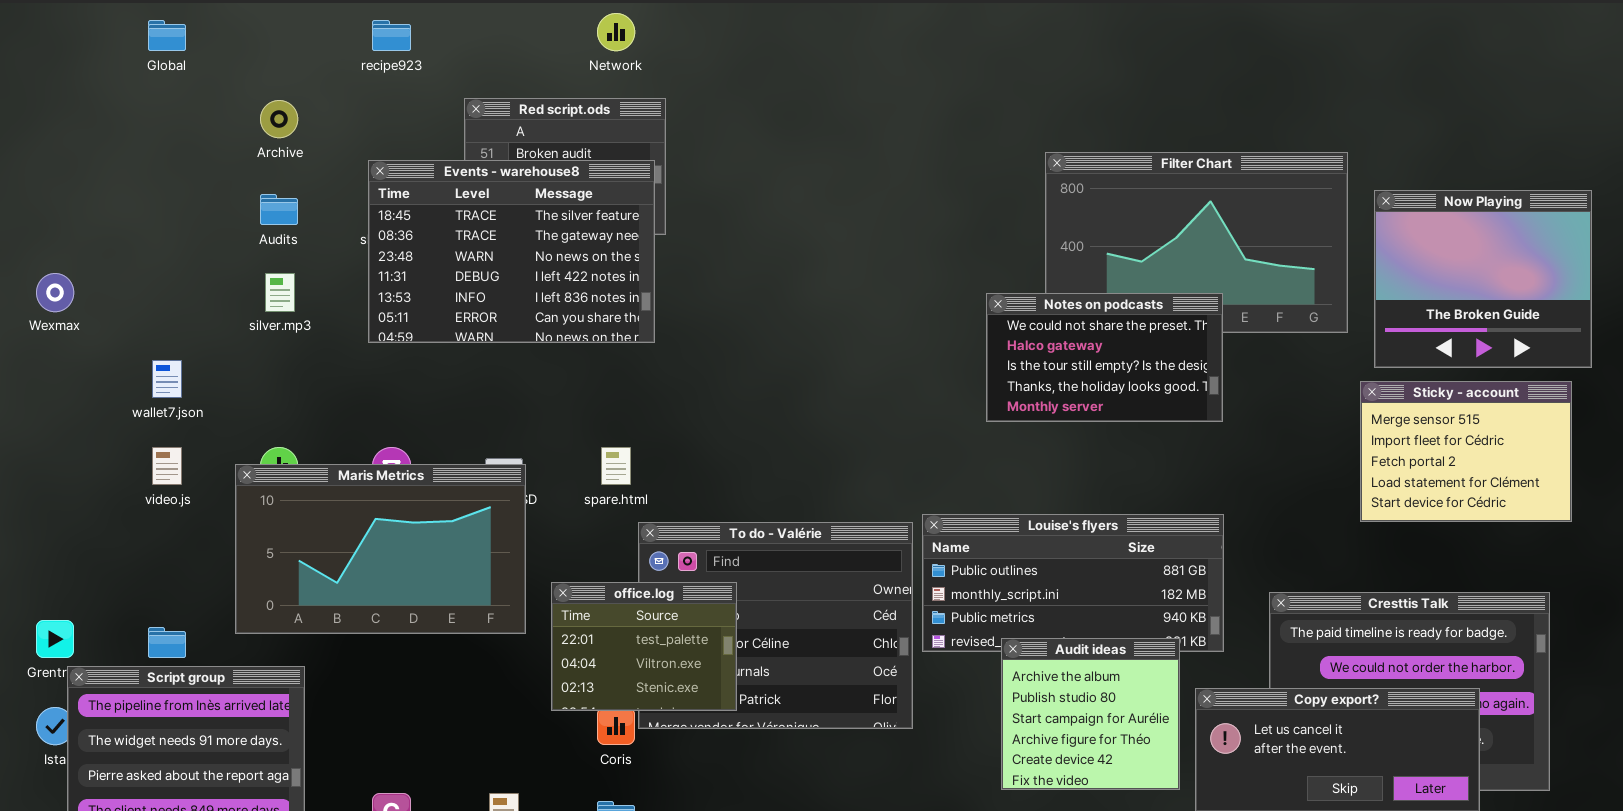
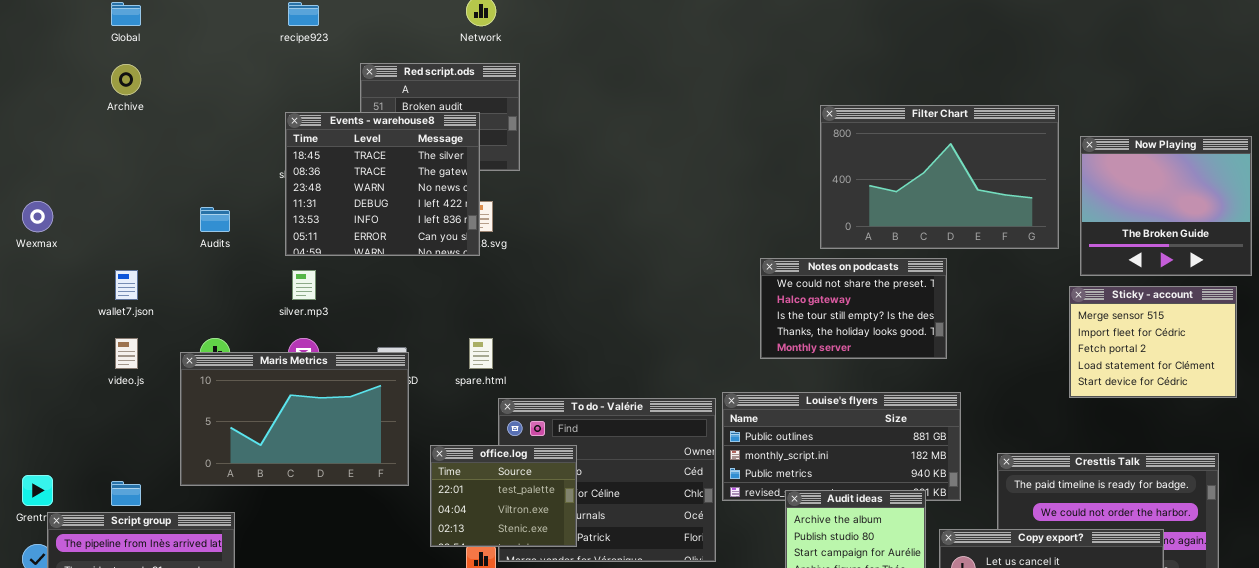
Archive: [260,100,298,138] -> [111,64,141,95], moved
Events - warehouse8: [368,160,655,343] -> [285,112,480,256], resized
Audits: [260,194,298,225] -> [200,207,230,232], moved
silver.mp3: [265,273,295,312] -> [292,270,316,300], moved
Notes on podcasts: [986,293,1223,422] -> [760,258,947,359], moved

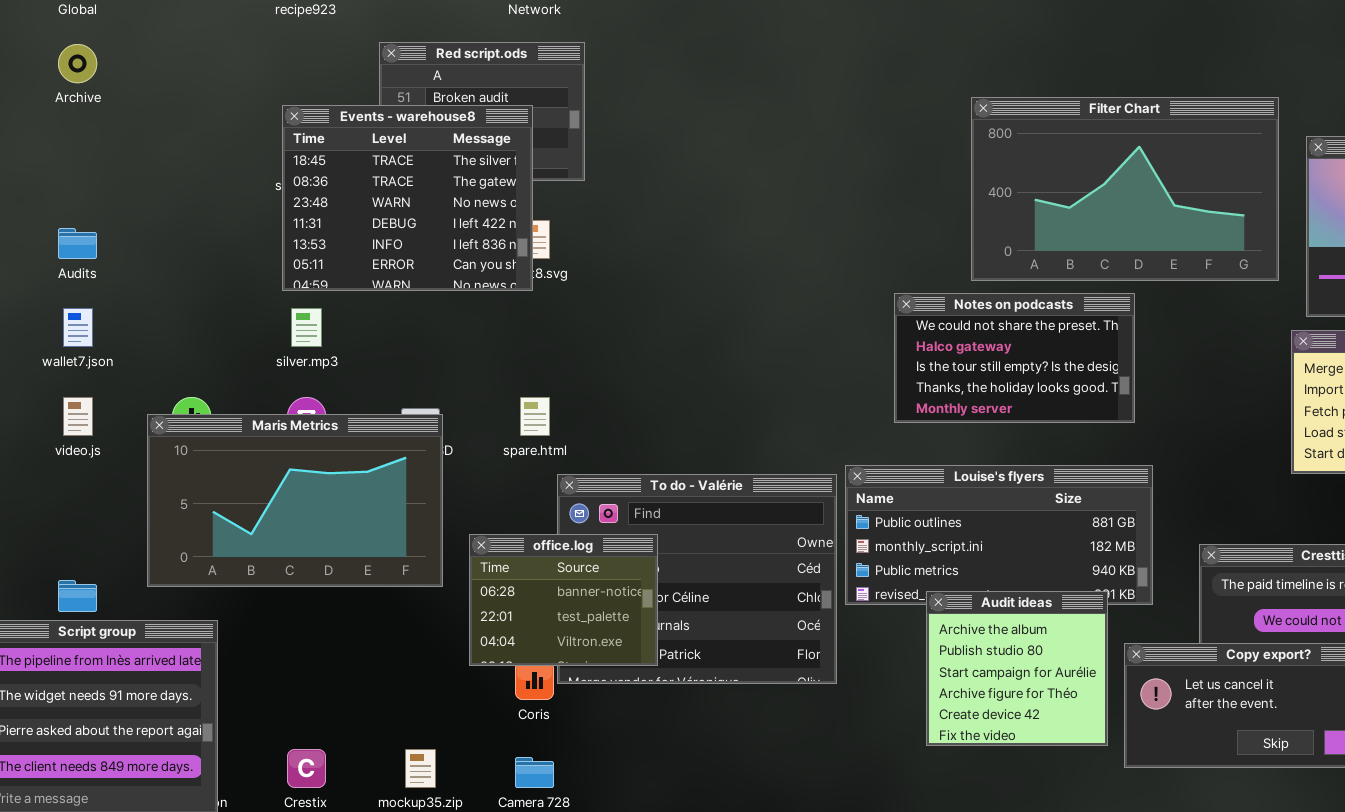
Audits: [200,207,230,232] -> [58,228,97,259], moved
office.log: [430,445,577,547] -> [469,534,658,666], scrolled up 1 row

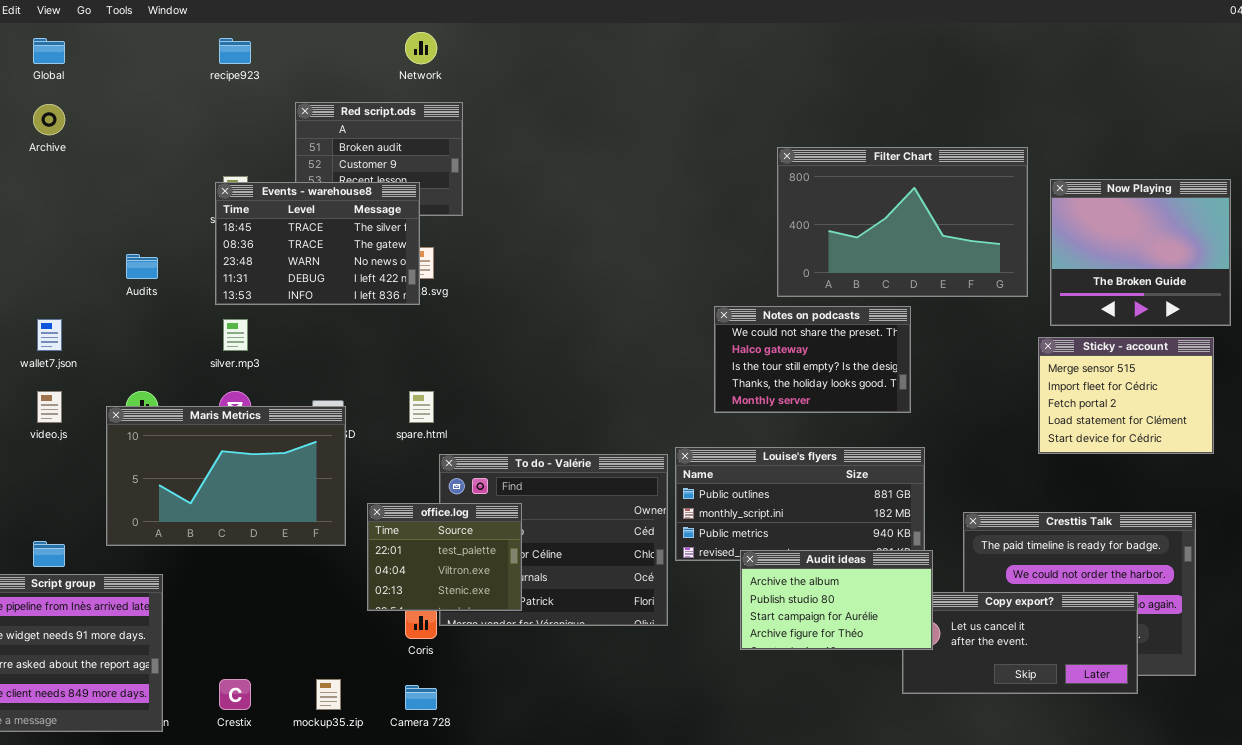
Events - warehouse8: [282,105,533,291] -> [215,182,420,305], resized
Audits: [58,228,97,259] -> [126,254,158,279], moved
office.log: [469,534,658,666] -> [367,503,522,611], scrolled down 1 row
Audit ideas: [926,591,1108,746] -> [740,550,933,650], resized

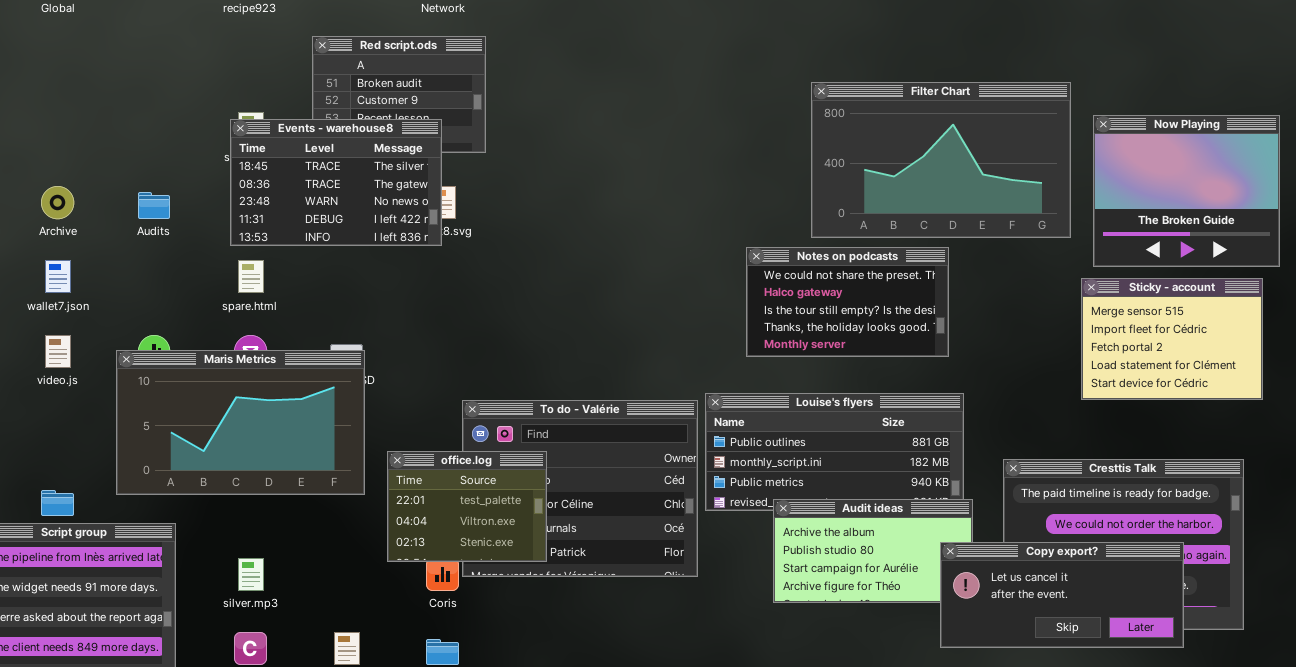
Archive: [33,104,65,135] -> [41,186,74,219], moved
silver.mp3: [223,319,248,351] -> [238,558,264,591], moved
spare.html: [409,391,434,423] -> [238,260,264,293], moved
Copy export?: [902,592,1138,694] -> [940,542,1184,648], raised

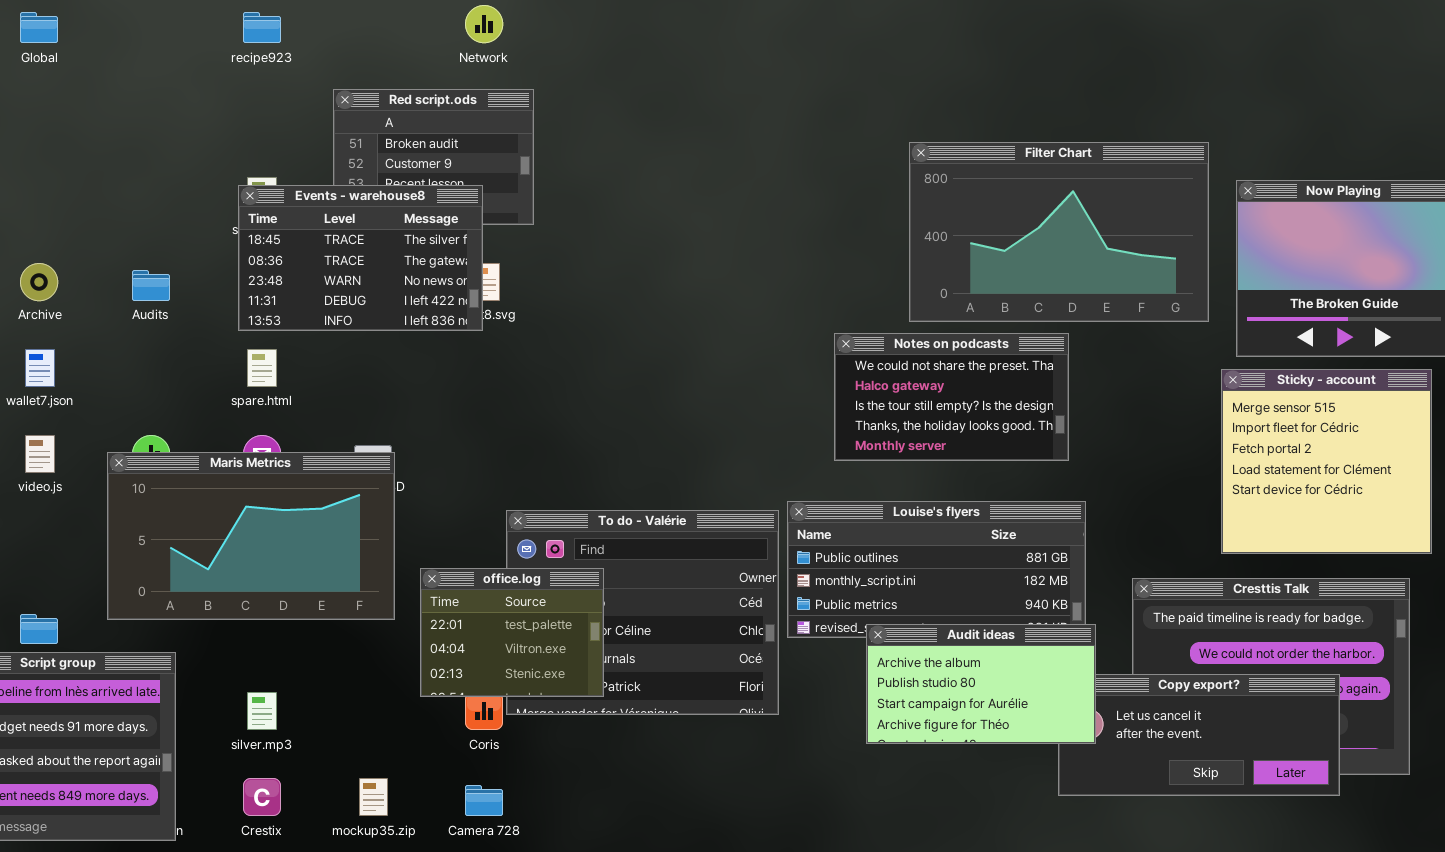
Sticky - account: [1081,278,1263,400] -> [1221,369,1432,554], resized
Audit ideas: [773,499,973,603] -> [866,624,1096,744], raised

